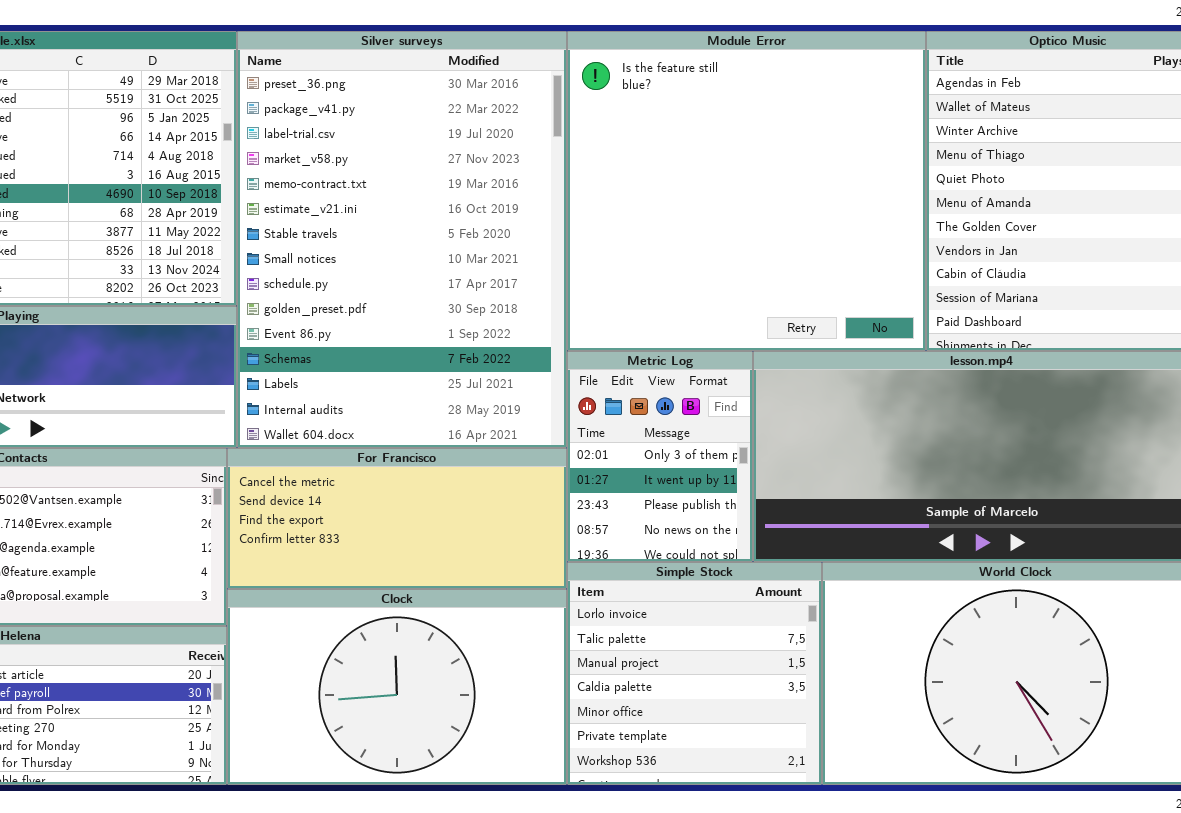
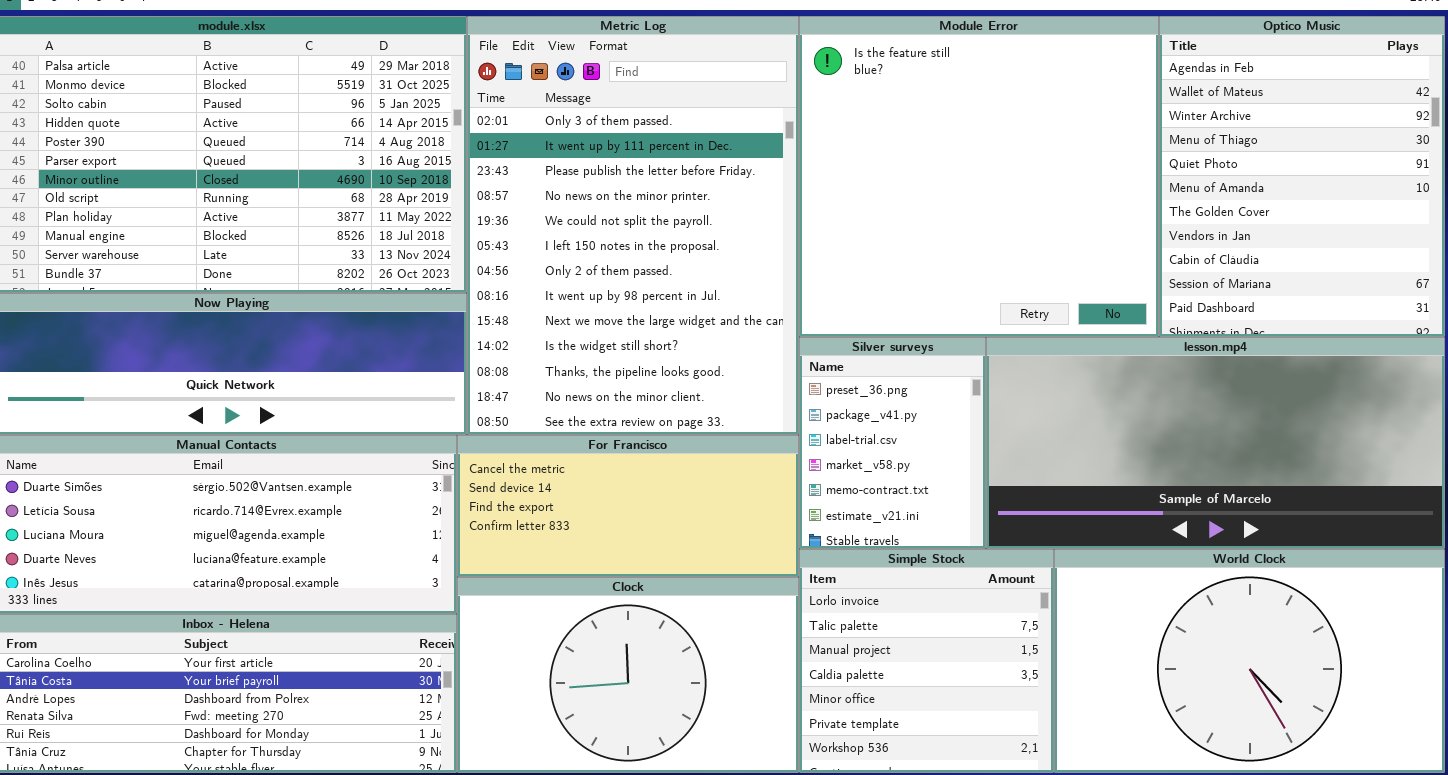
Silver surveys: [237,31,567,448] -> [799,337,986,549], moved, resized
Metric Log: [567,351,753,562] -> [467,16,799,435], moved, resized

